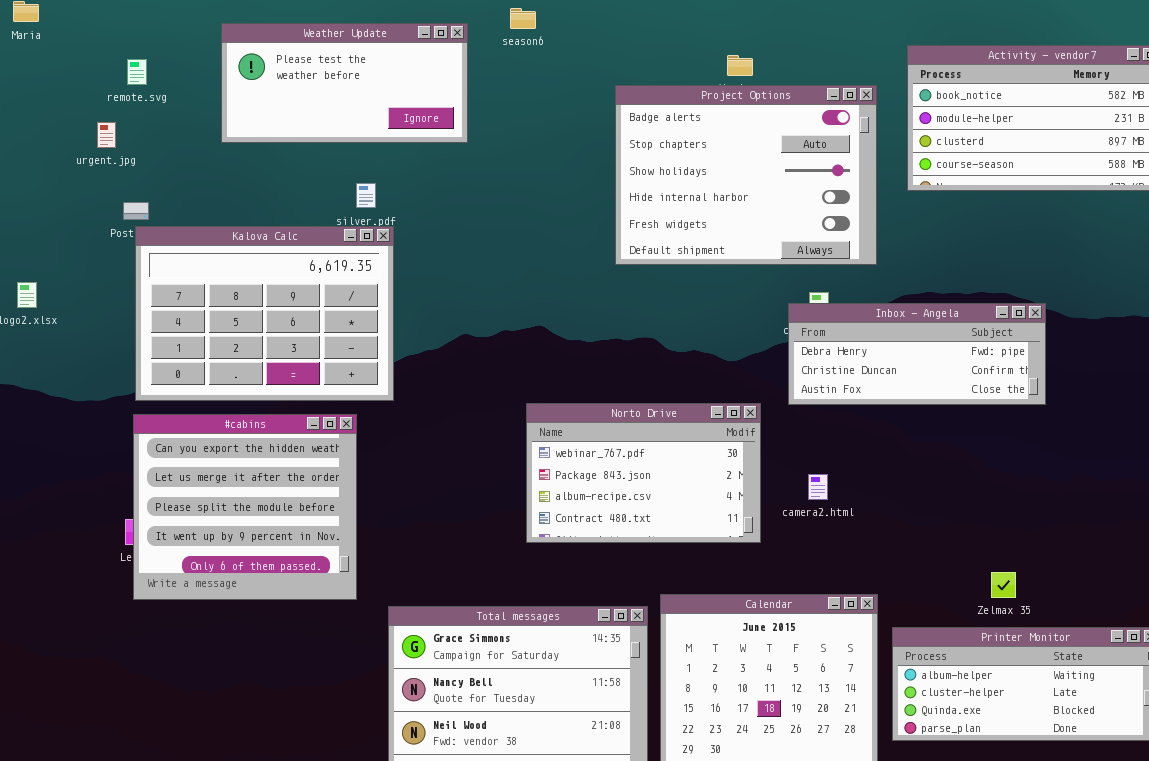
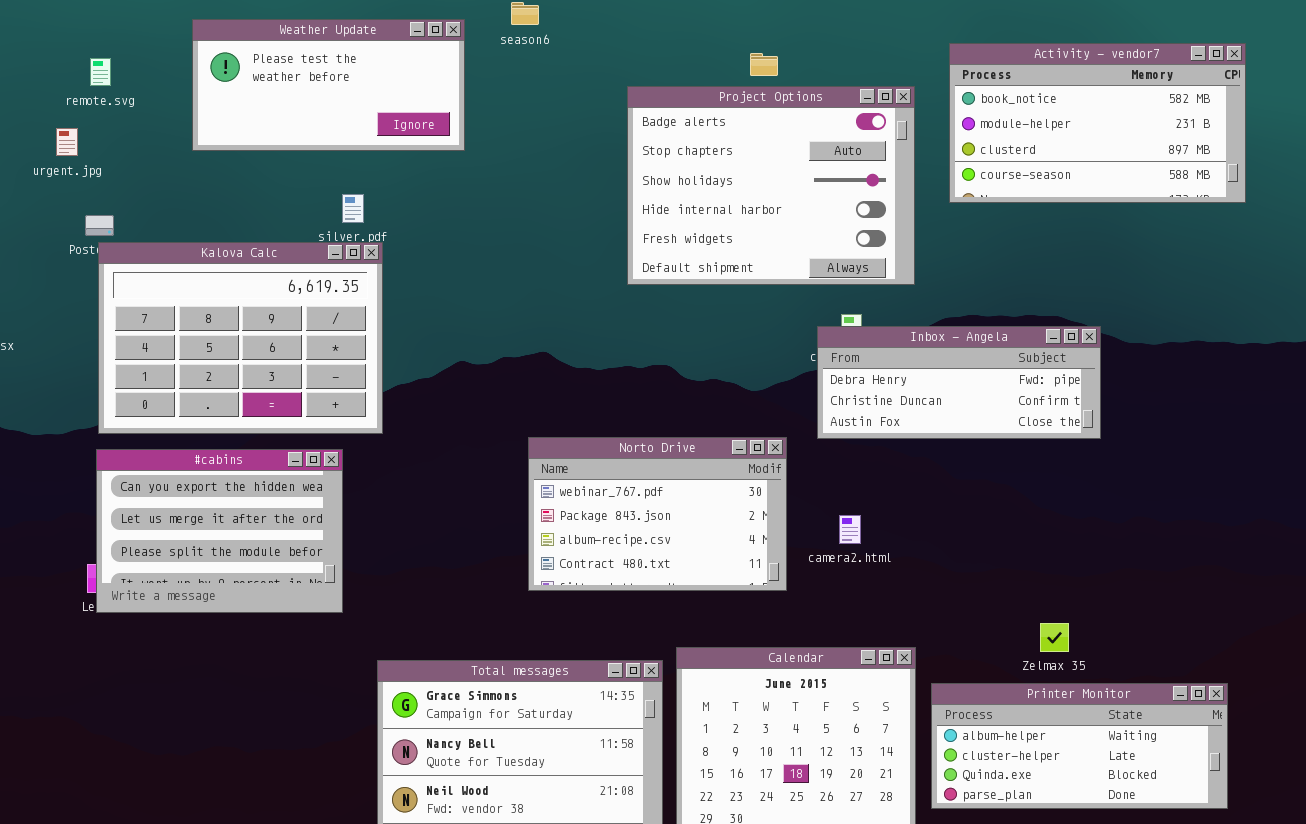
#cabins: [133,414,357,600] -> [96,449,343,613], resized

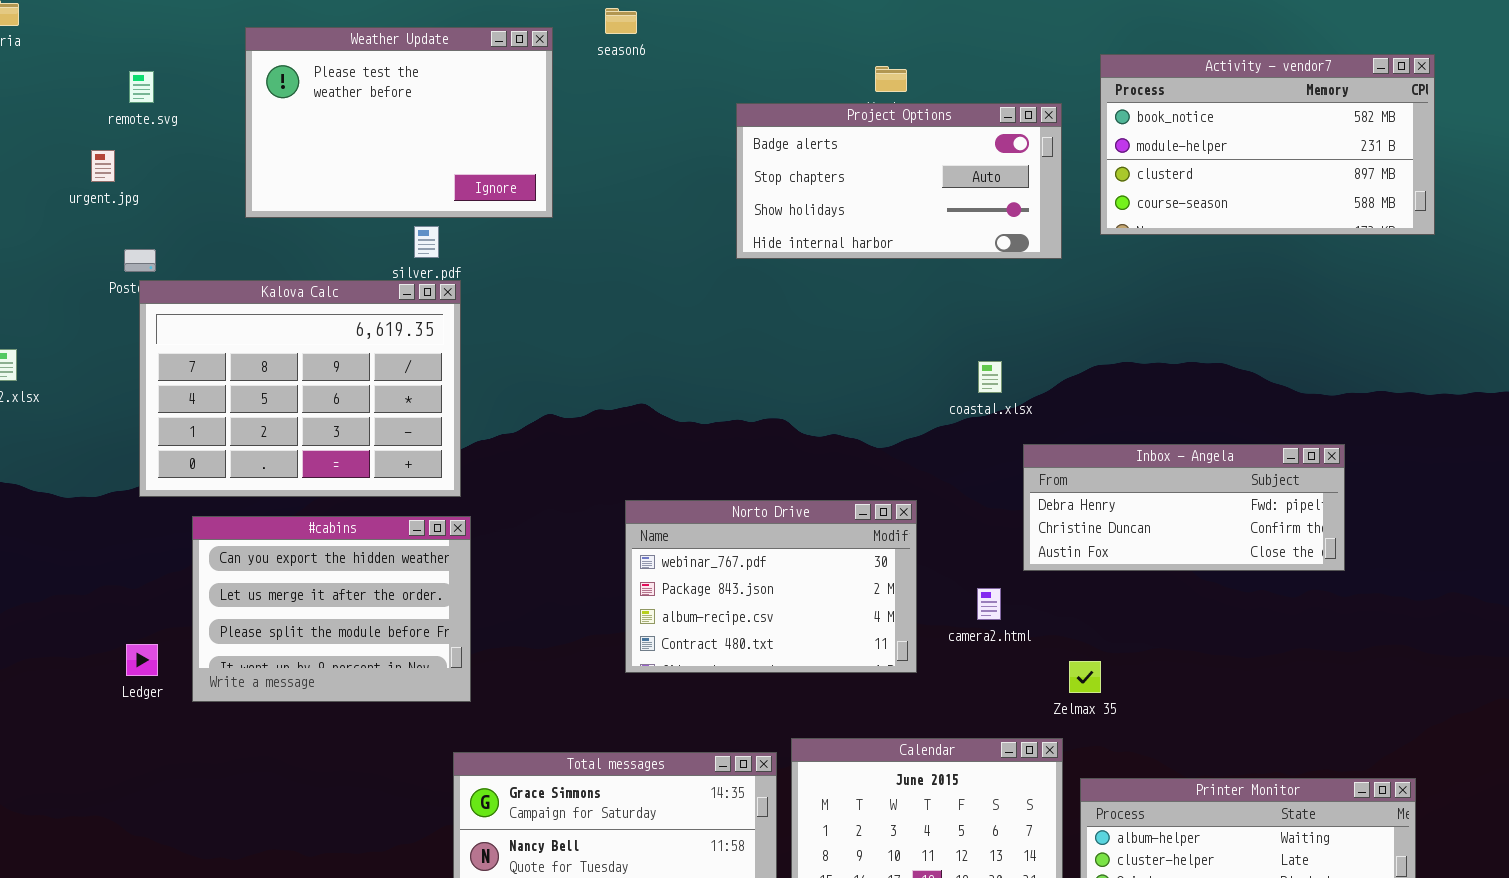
Weather Update: [192,19,465,151] -> [245,27,553,218], resized
Project Options: [627,86,915,285] -> [736,103,1062,259], resized
Inbox - Angela: [817,326,1101,439] -> [1023,444,1345,571], moved
#cabins: [96,449,343,613] -> [192,516,471,702], moved
Zelmax 35: [1040,623,1069,652] -> [1069,661,1101,693], moved

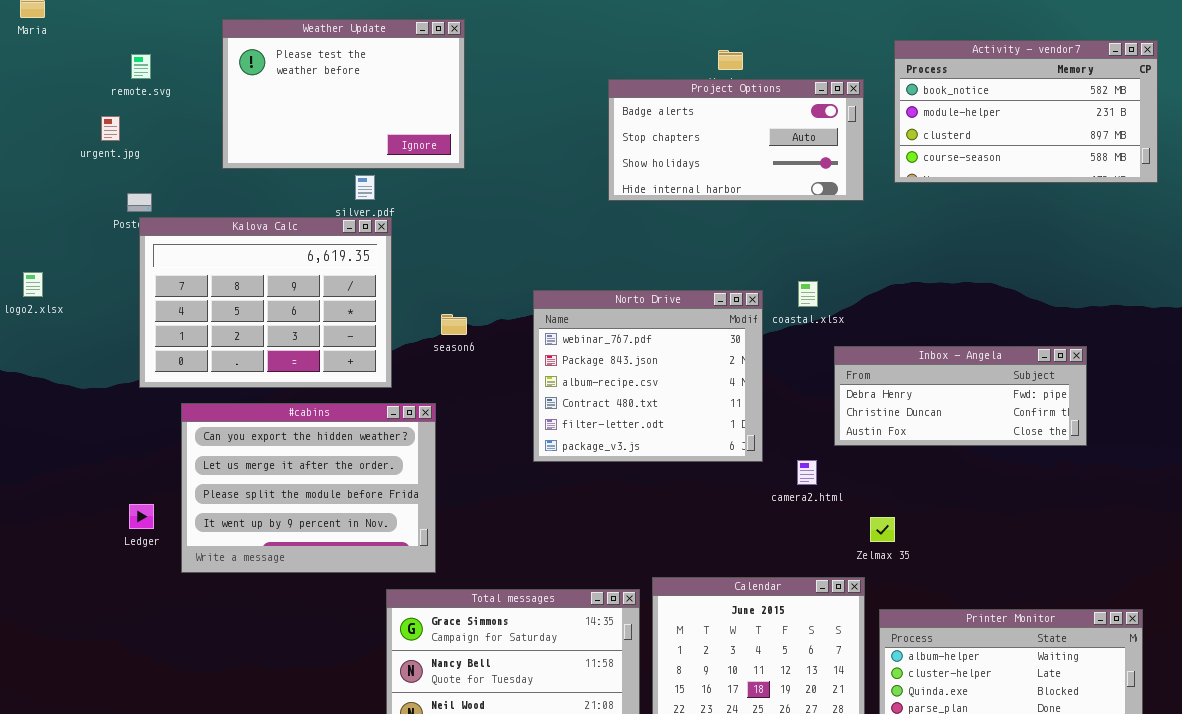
season6: [605,8,637,34] -> [441,314,467,335], moved
Norto Drive: [625,500,917,673] -> [533,290,763,462], moved, resized
#cabins: [192,516,471,702] -> [181,403,436,573], resized

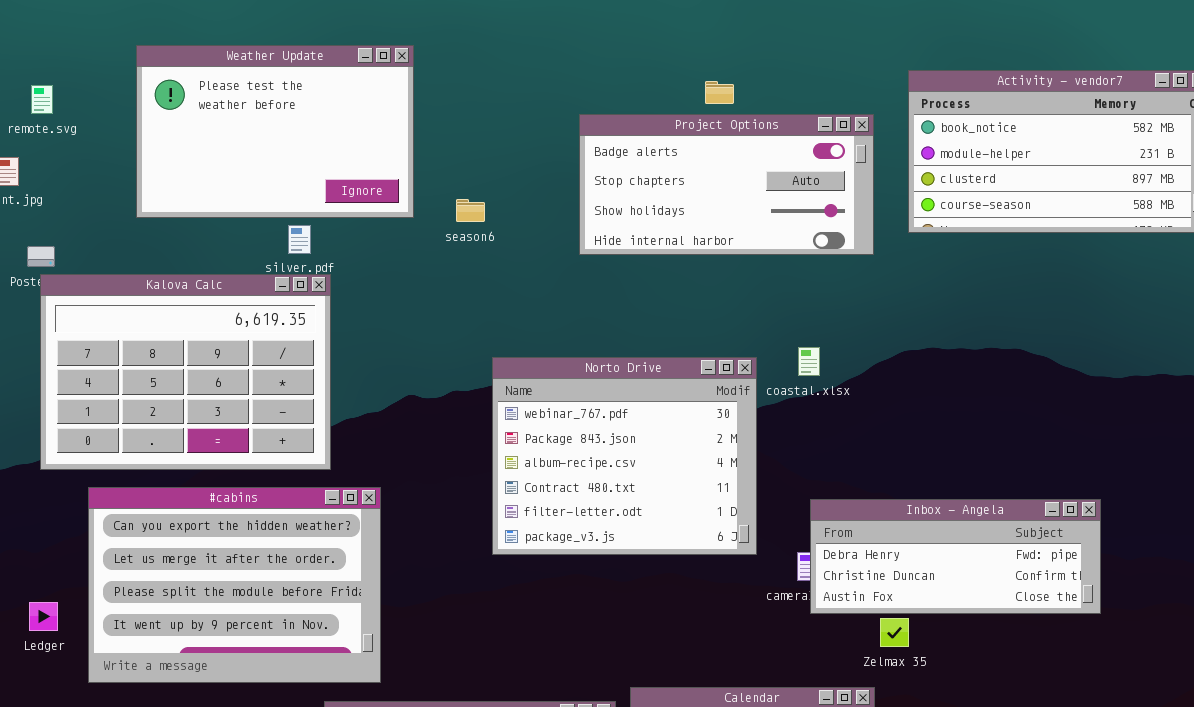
season6: [441,314,467,335] -> [456,199,485,222], moved
Inbox - Angela: [834,346,1087,446] -> [810,499,1101,614], moved

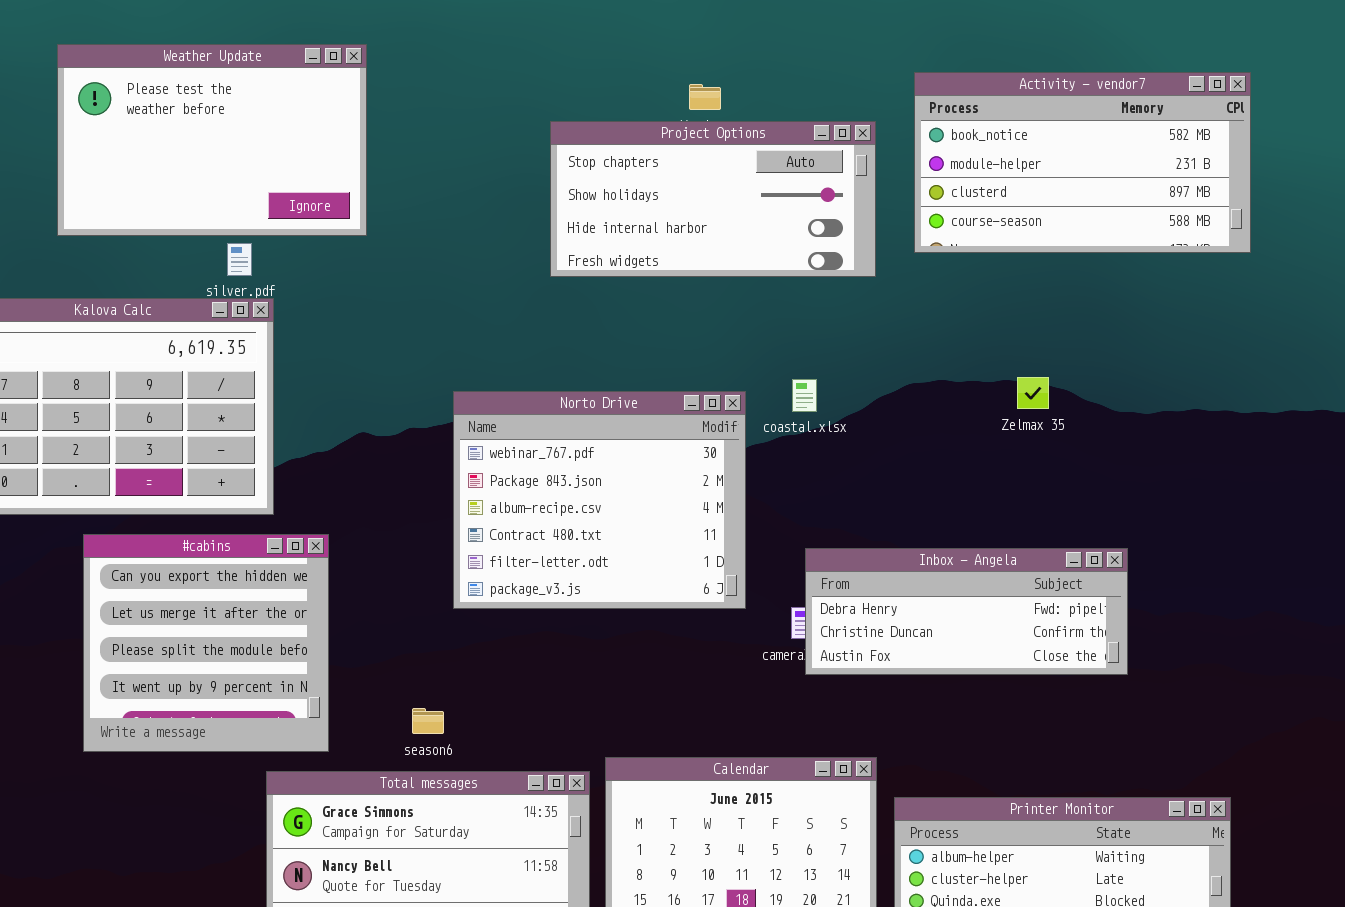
Project Options: [579,114,874,255] -> [550,121,876,277], scrolled down 1 row
season6: [456,199,485,222] -> [412,708,444,734], moved
#cabins: [88,487,381,683] -> [83,534,329,752], resized
Zelmax 35: [880,618,909,647] -> [1017,377,1049,409], moved

